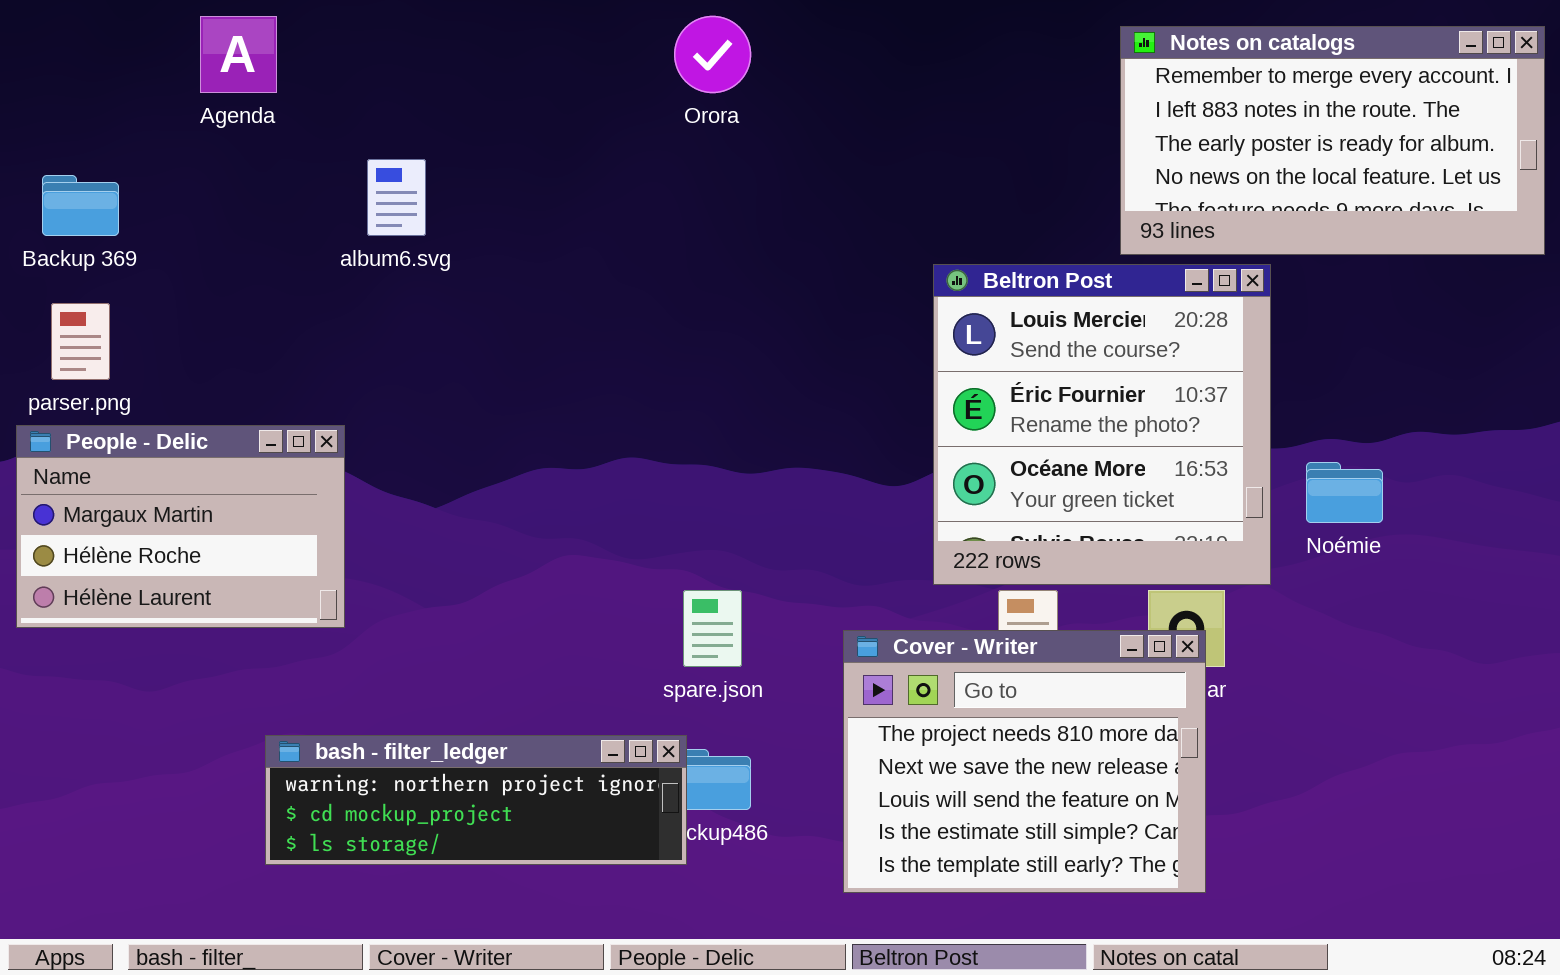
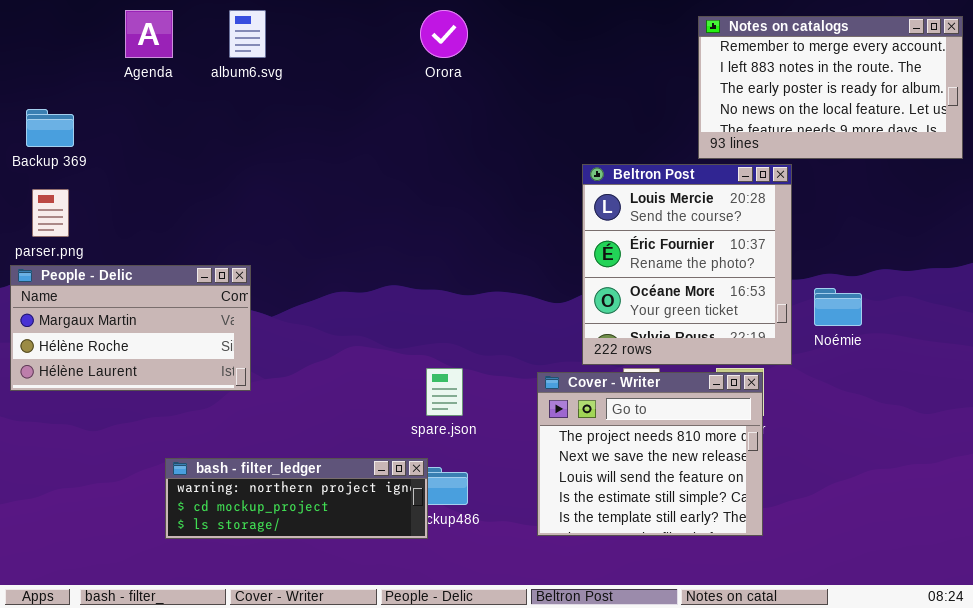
album6.svg: [367,159,426,236] -> [229,10,266,58], moved
People - Delic: [16,425,345,628] -> [10,265,251,391], resized
Cover - Writer: [843,630,1206,893] -> [537,372,763,536], moved

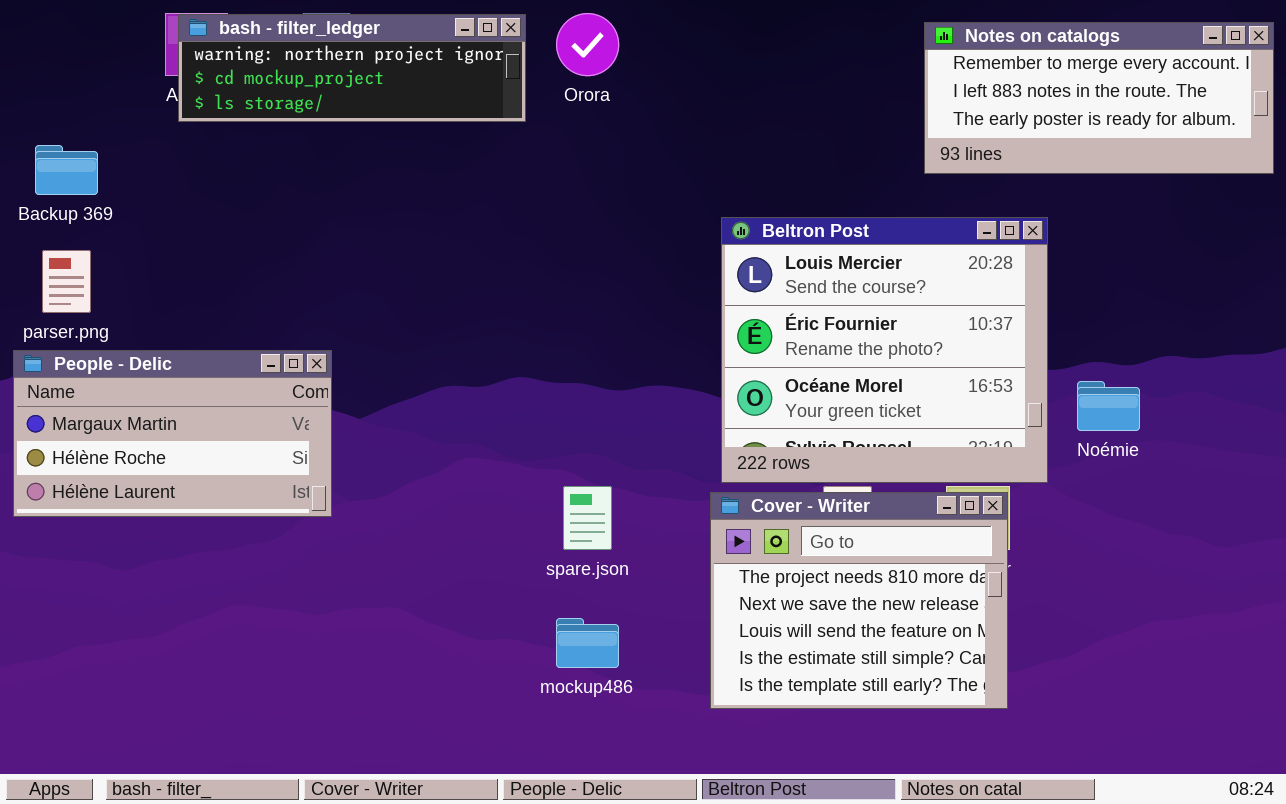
Notes on catalogs: [698,16,963,159] -> [924,22,1274,174], resized
Beltron Post: [582,164,792,365] -> [721,217,1048,483], resized
bash - filter_ledger: [165,458,428,539] -> [178,14,526,122], moved

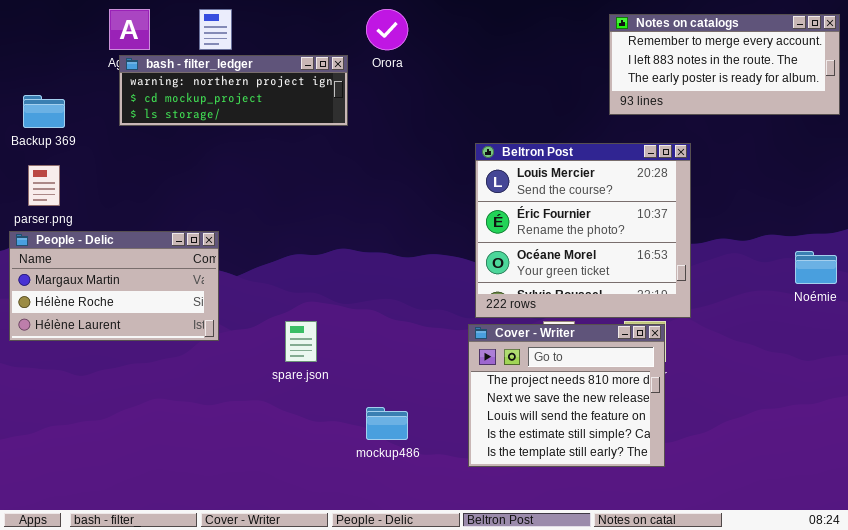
bash - filter_ledger: [178,14,526,122] -> [119,55,348,126], moved
Noémie: [1077,381,1140,431] -> [795,251,837,284], moved
spare.json: [563,486,612,550] -> [285,321,317,362], moved

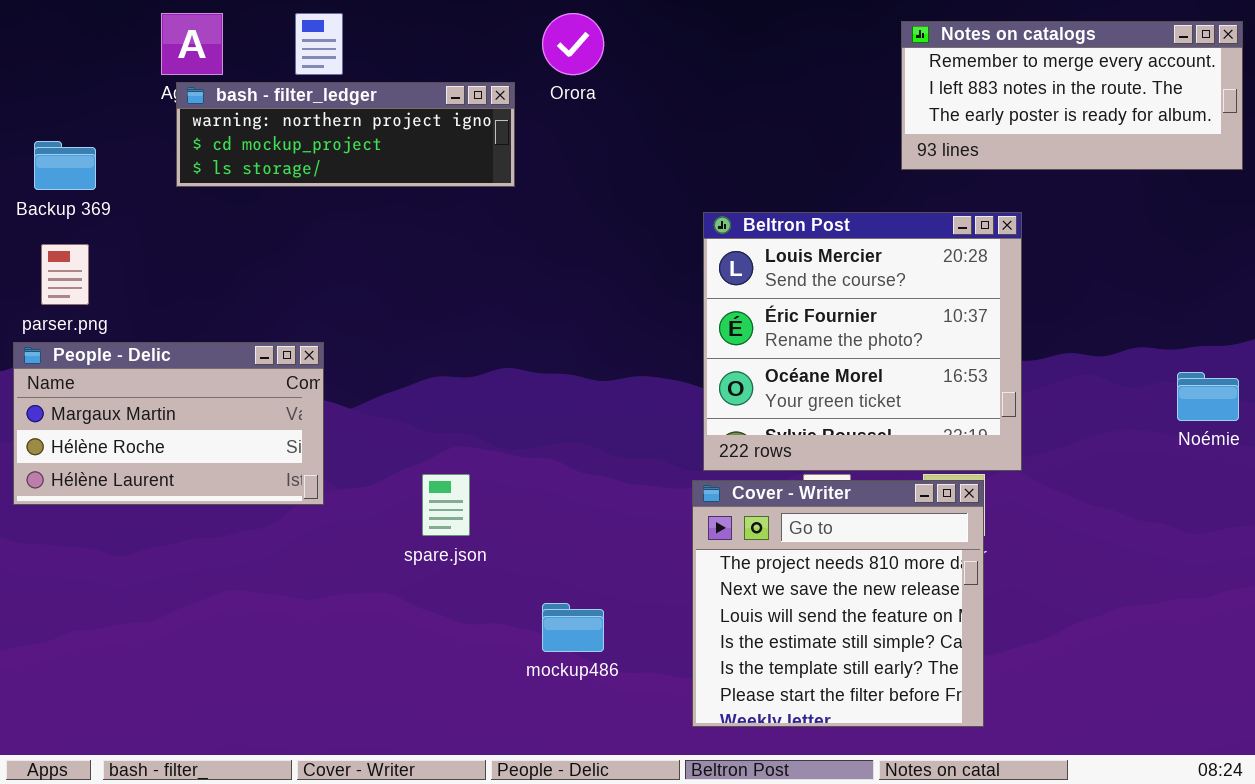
Cover - Writer: [468,324,665,467] -> [692,480,984,727], resized

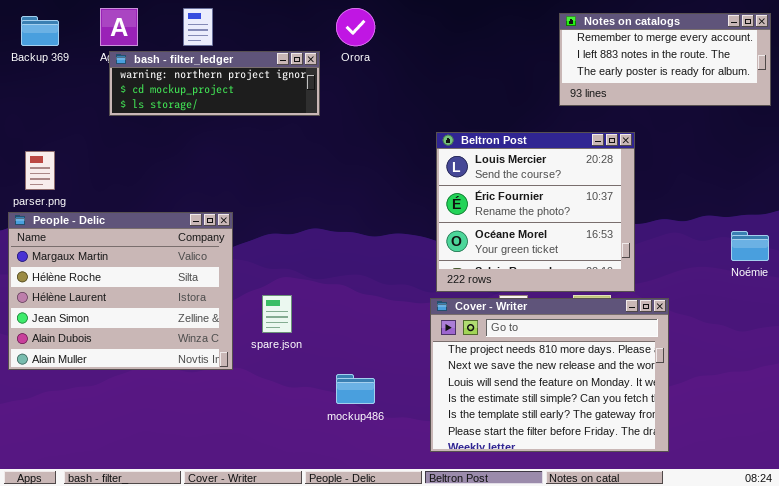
Backup 369: [34,141,96,190] -> [21,16,59,46], moved
People - Delic: [13,342,324,505] -> [8,212,233,370], resized
Cover - Writer: [692,480,984,727] -> [430,298,669,452], resized

